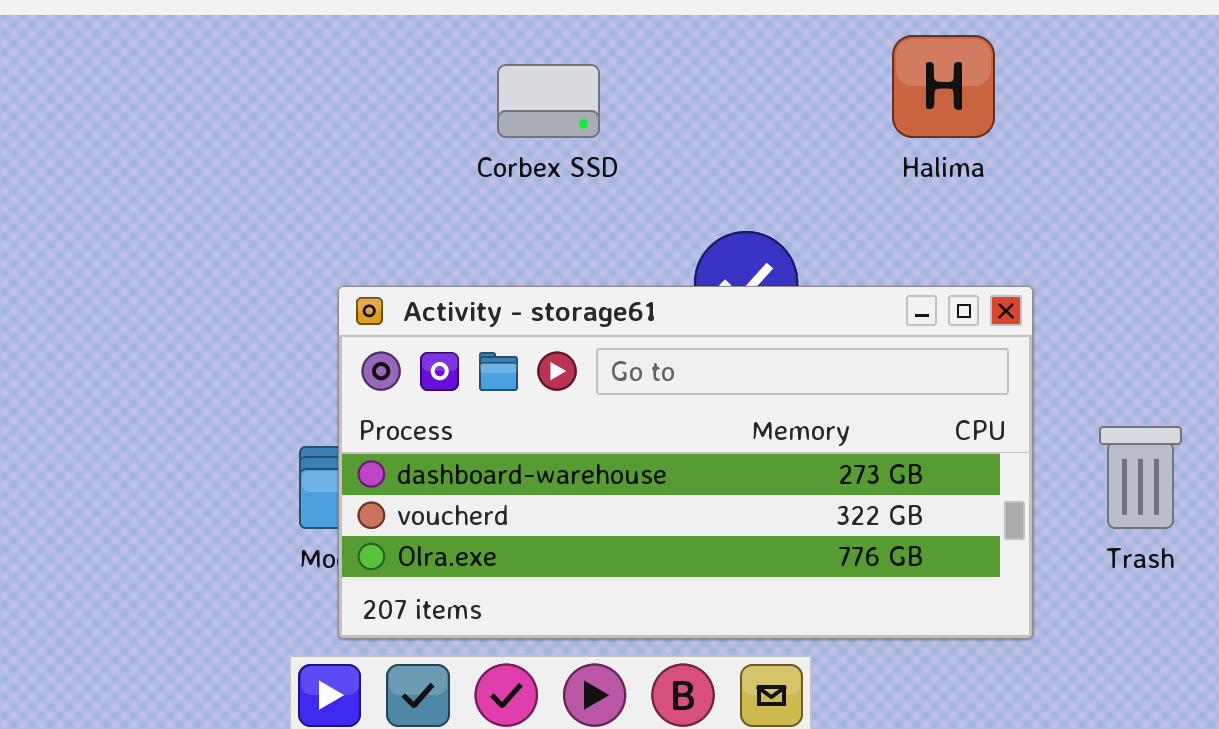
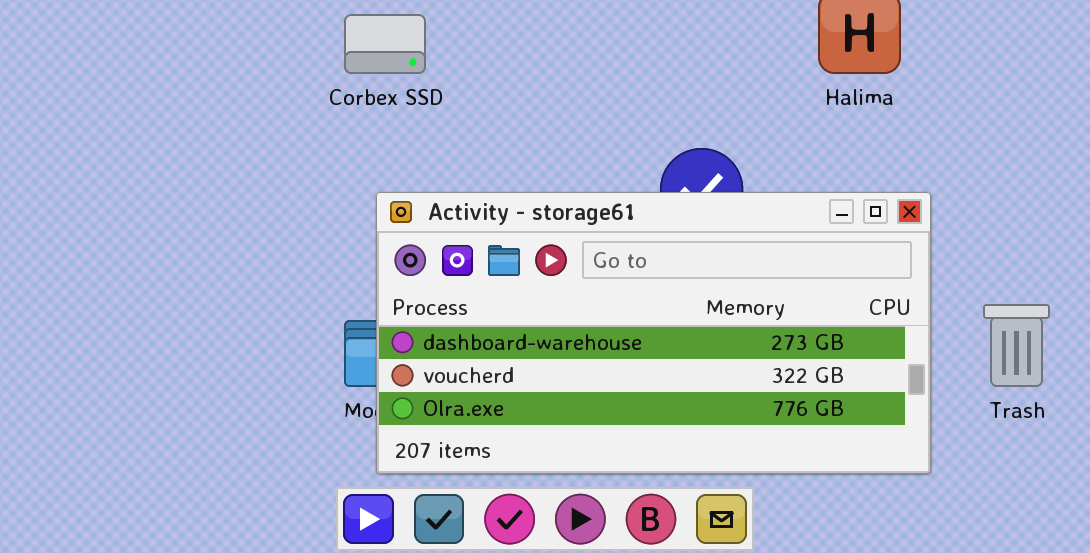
Corbex SSD: [497,64,600,138] -> [344,14,426,74], moved

